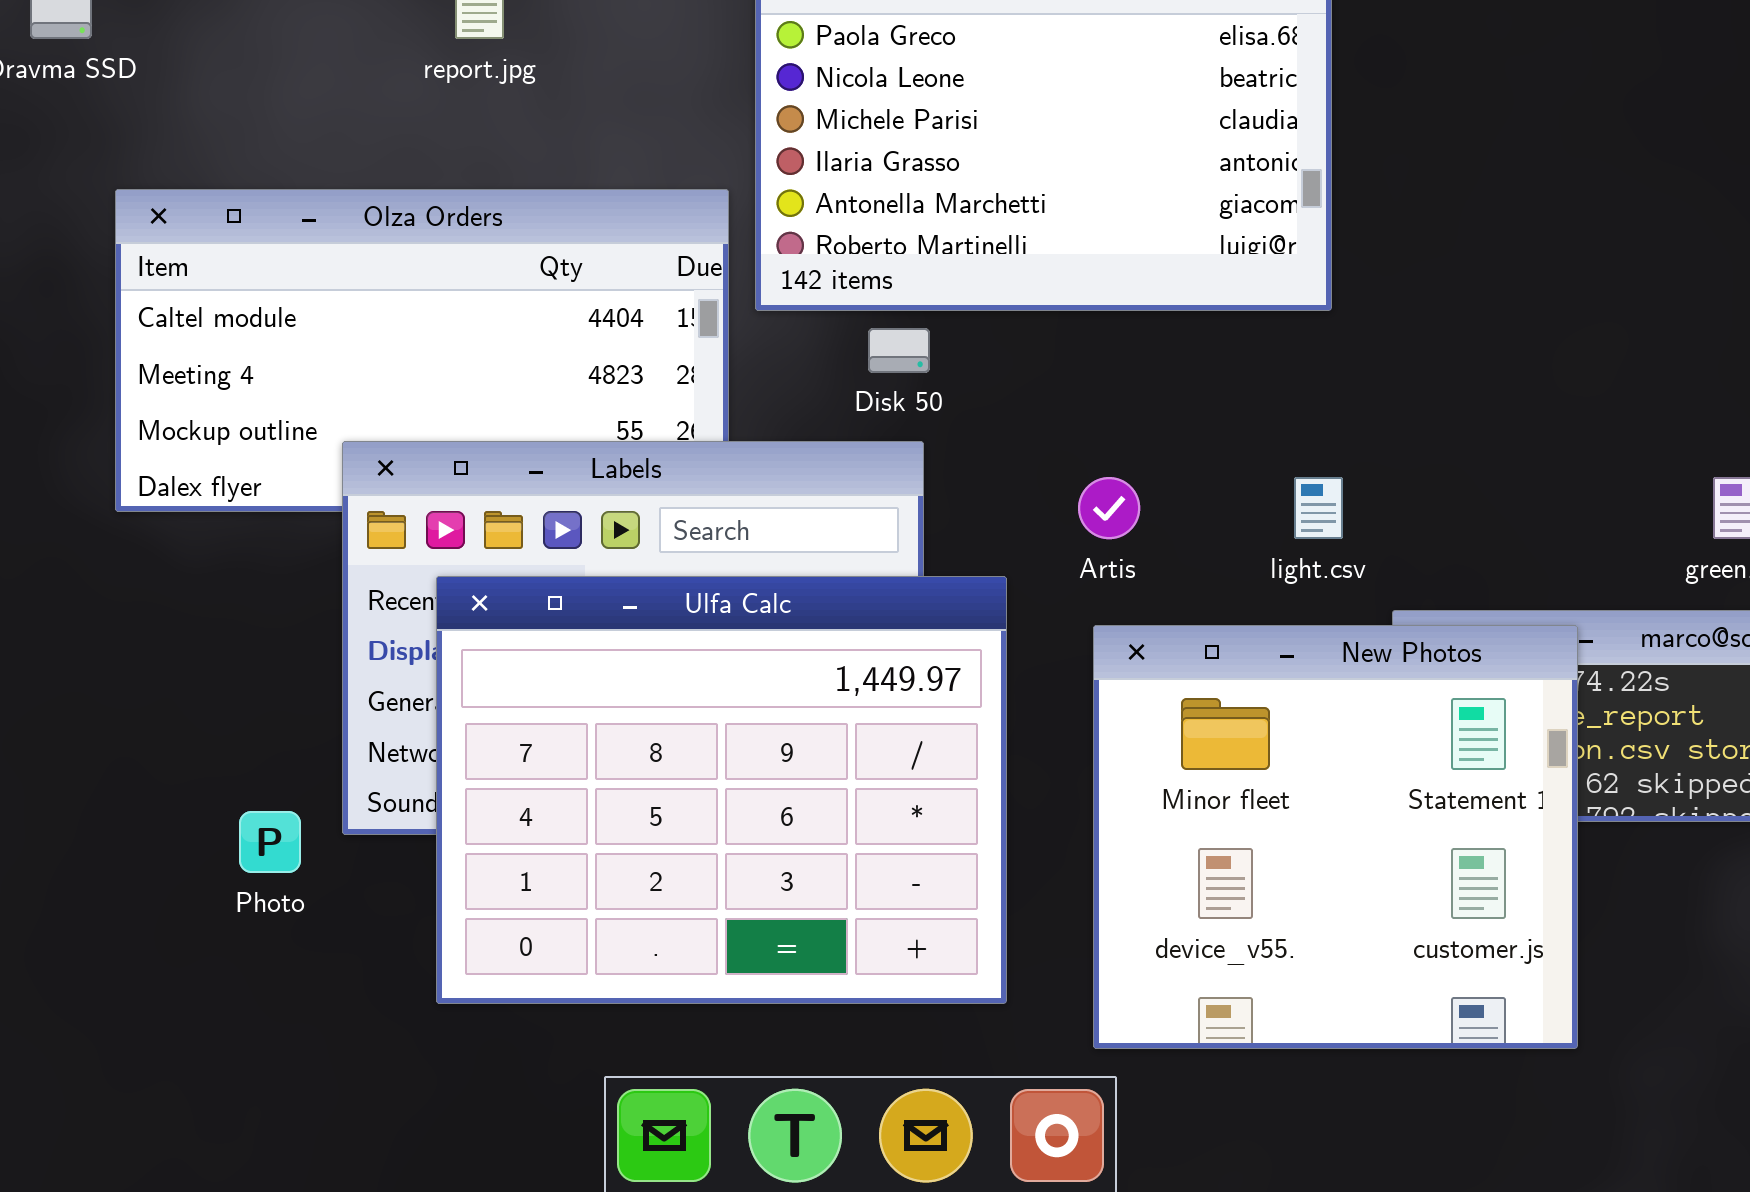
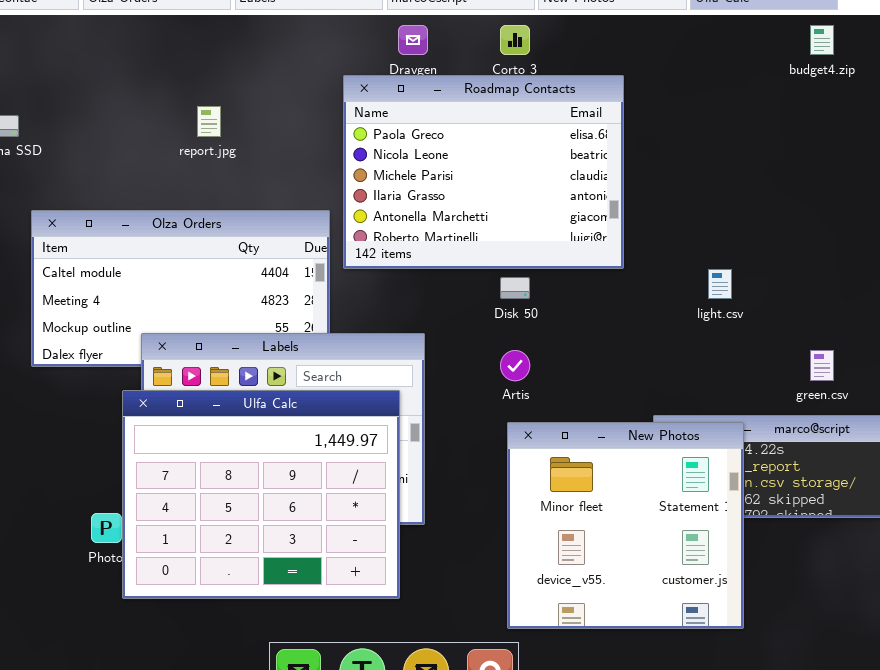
Disk 50: [868,328,930,373] -> [500,277,530,299], moved
light.csv: [1294,477,1343,539] -> [708,269,732,299], moved
Ulfa Calc: [436,576,1007,1004] -> [122,390,400,599], moved

